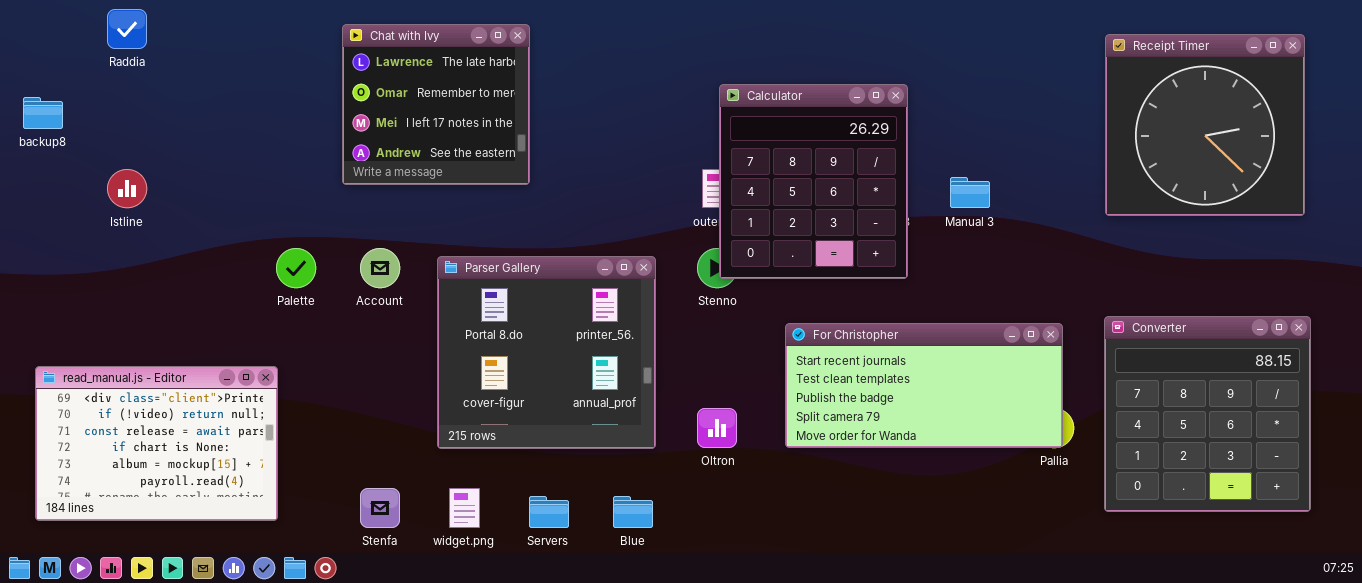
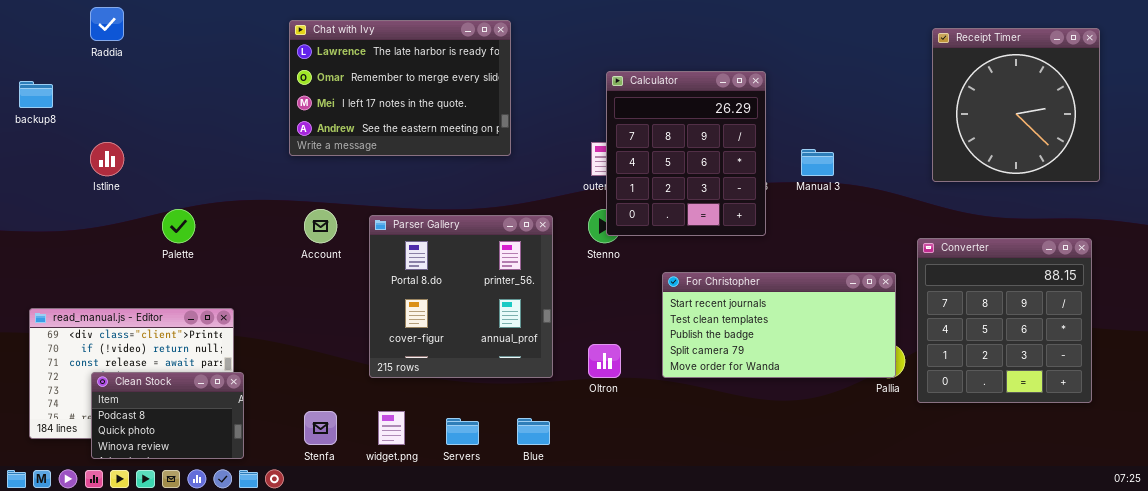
Chat with Ivy: [342,24,530,185] -> [289,20,511,156], resized
Palette: [276,248,316,288] -> [162,209,195,243], moved
Converter: [1104,316,1311,512] -> [917,238,1092,403], moved
Clean Stock: none -> [91,372,244,459], opened

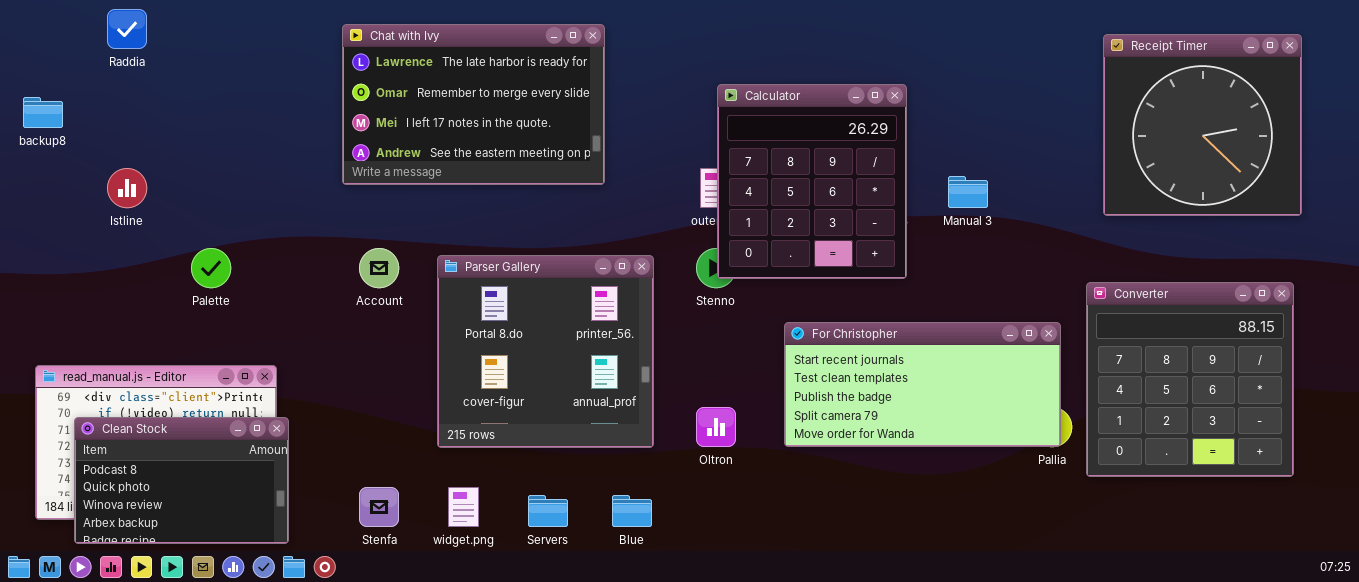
Clean Stock: [91,372,244,459] -> [74,417,289,544], resized

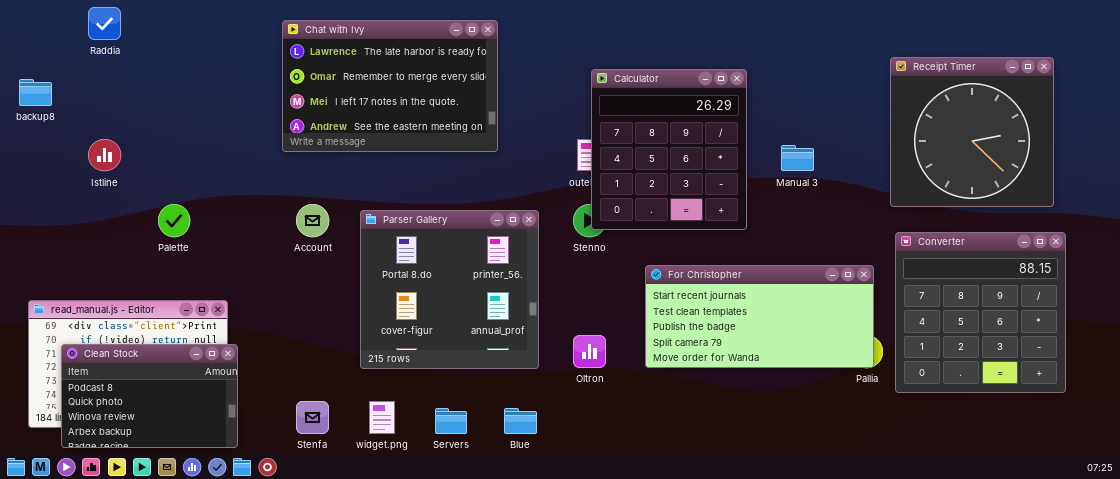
Receipt Timer: [1103,34,1302,216] -> [890,57,1054,207], moved

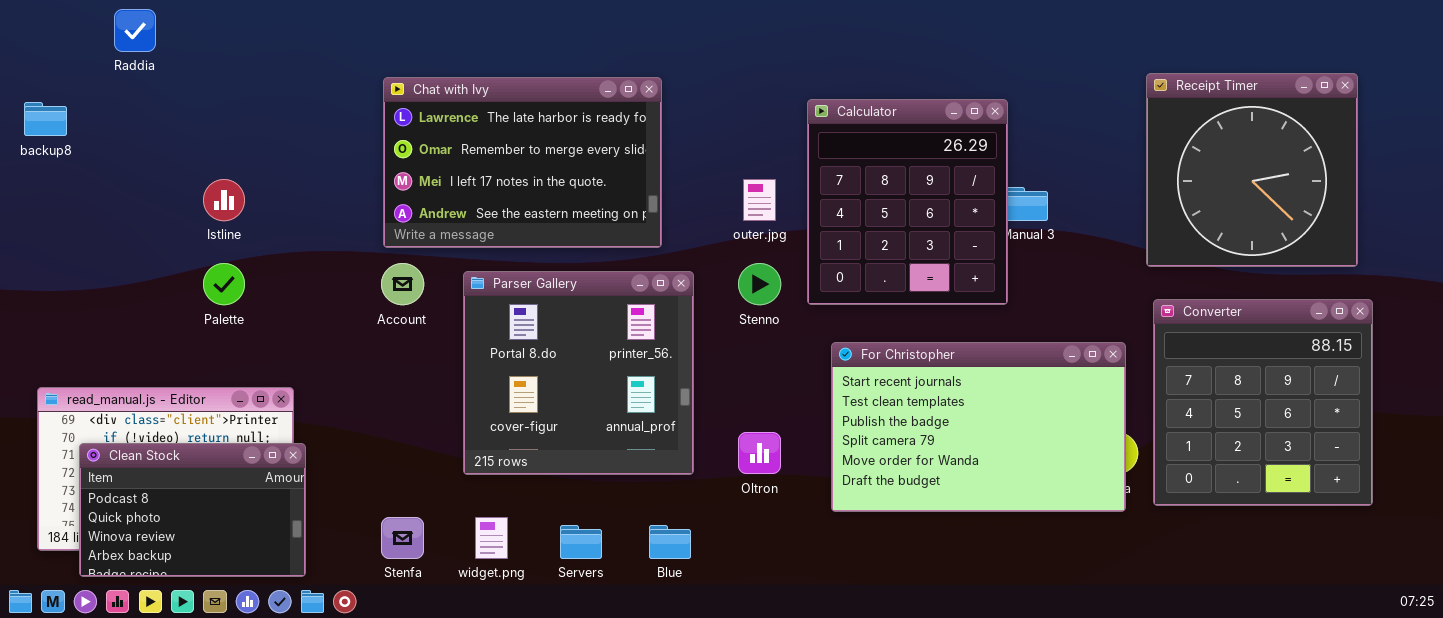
Chat with Ivy: [282,20,498,152] -> [383,77,662,248], moved
Calculator: [591,69,747,230] -> [807,99,1008,305], moved
Istline: [88,139,121,171] -> [203,179,245,221], moved
For Christopher: [645,265,874,368] -> [831,342,1126,512], resized

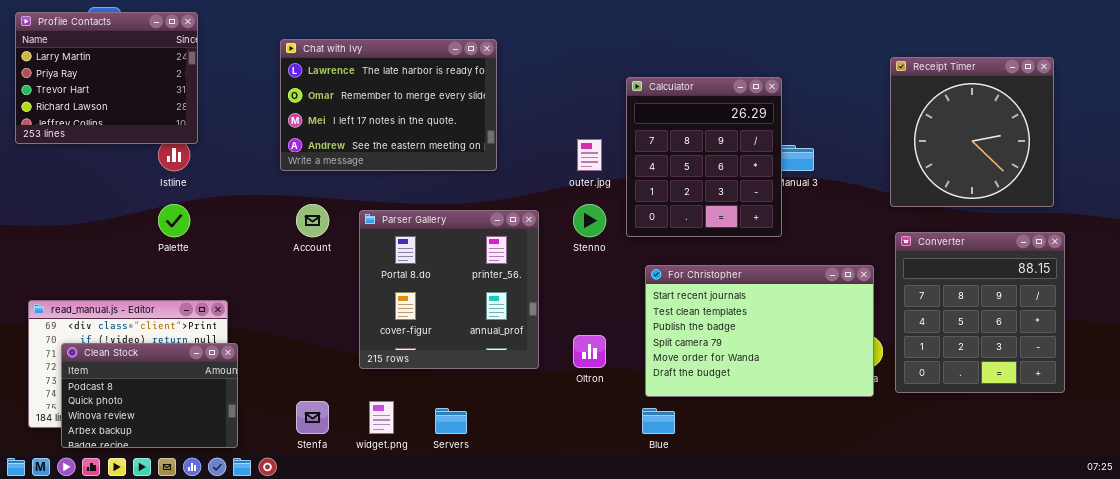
Profile Contacts: none -> [15,12,198,144], opened
Chat with Ivy: [383,77,662,248] -> [280,39,497,171], moved
Blue: [649,525,691,559] -> [642,408,675,434], moved

